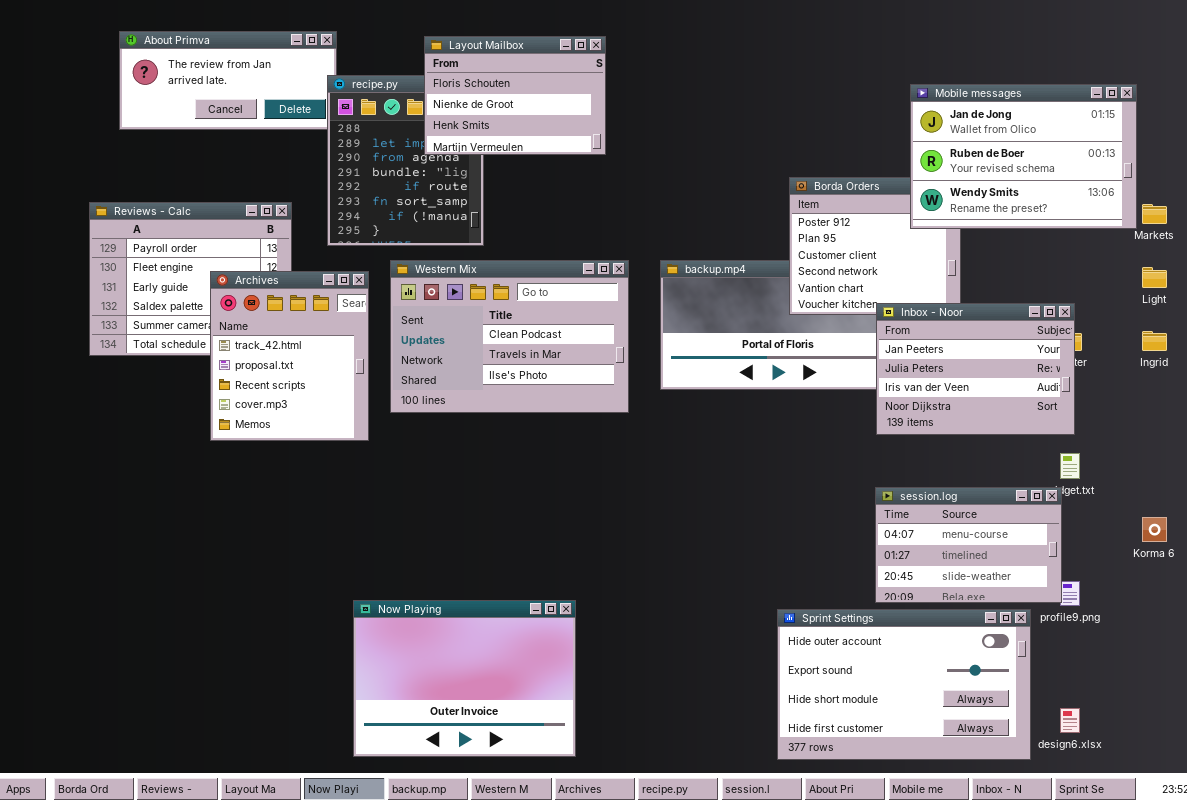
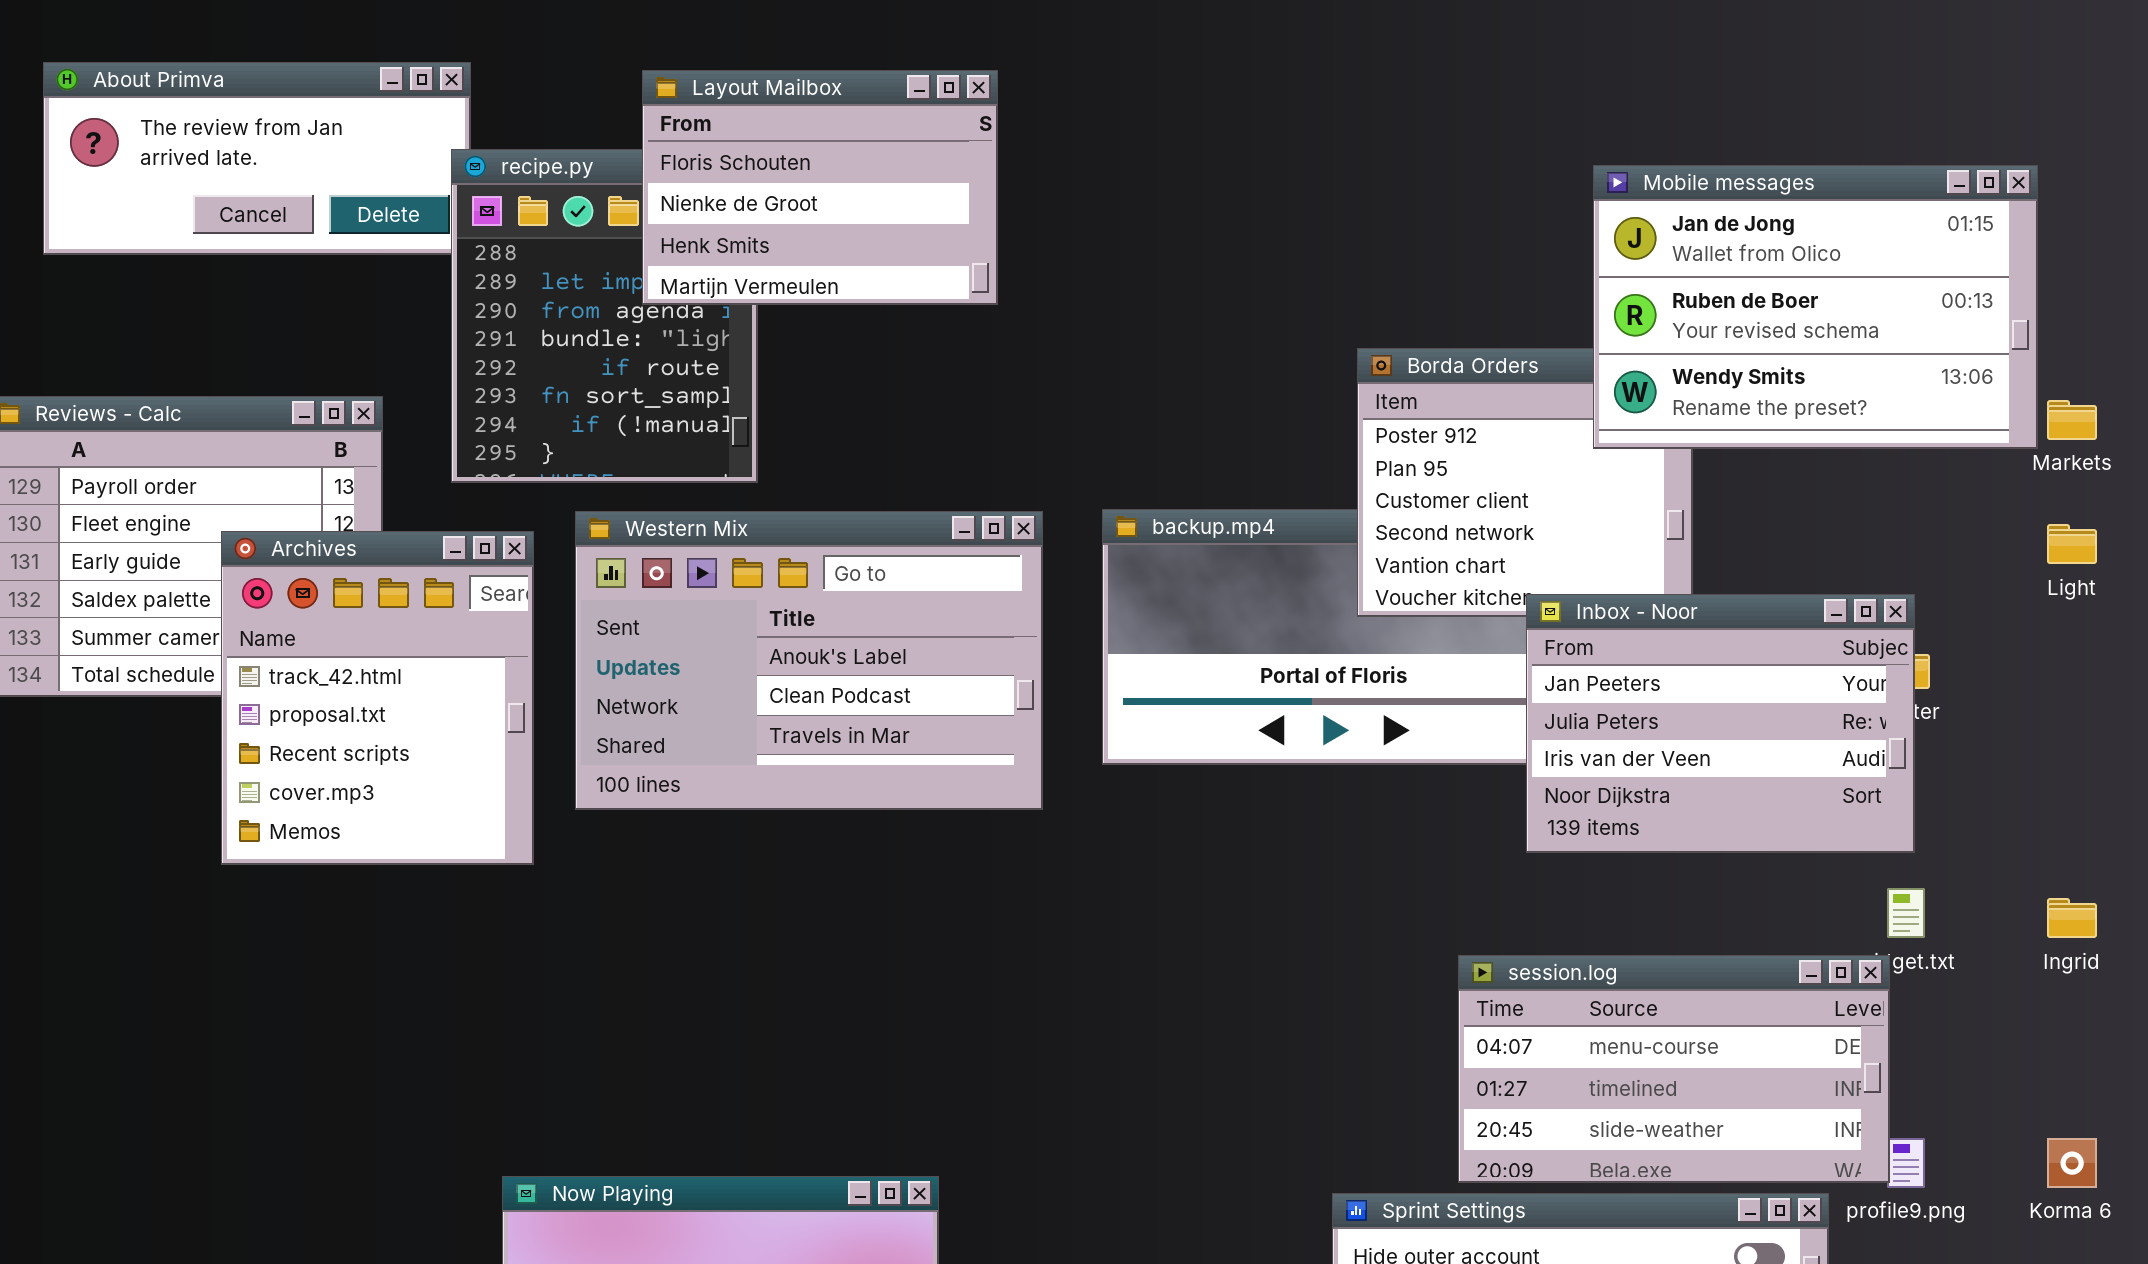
Western Mix: [390,260,629,413] -> [575,511,1043,810], scrolled up 1 row
Ingrid: [1142,331,1167,351] -> [2047,898,2097,938], moved
session.log: [875,487,1062,603] -> [1458,955,1890,1183], resized
Korma 6: [1142,517,1167,542] -> [2047,1138,2097,1188], moved

